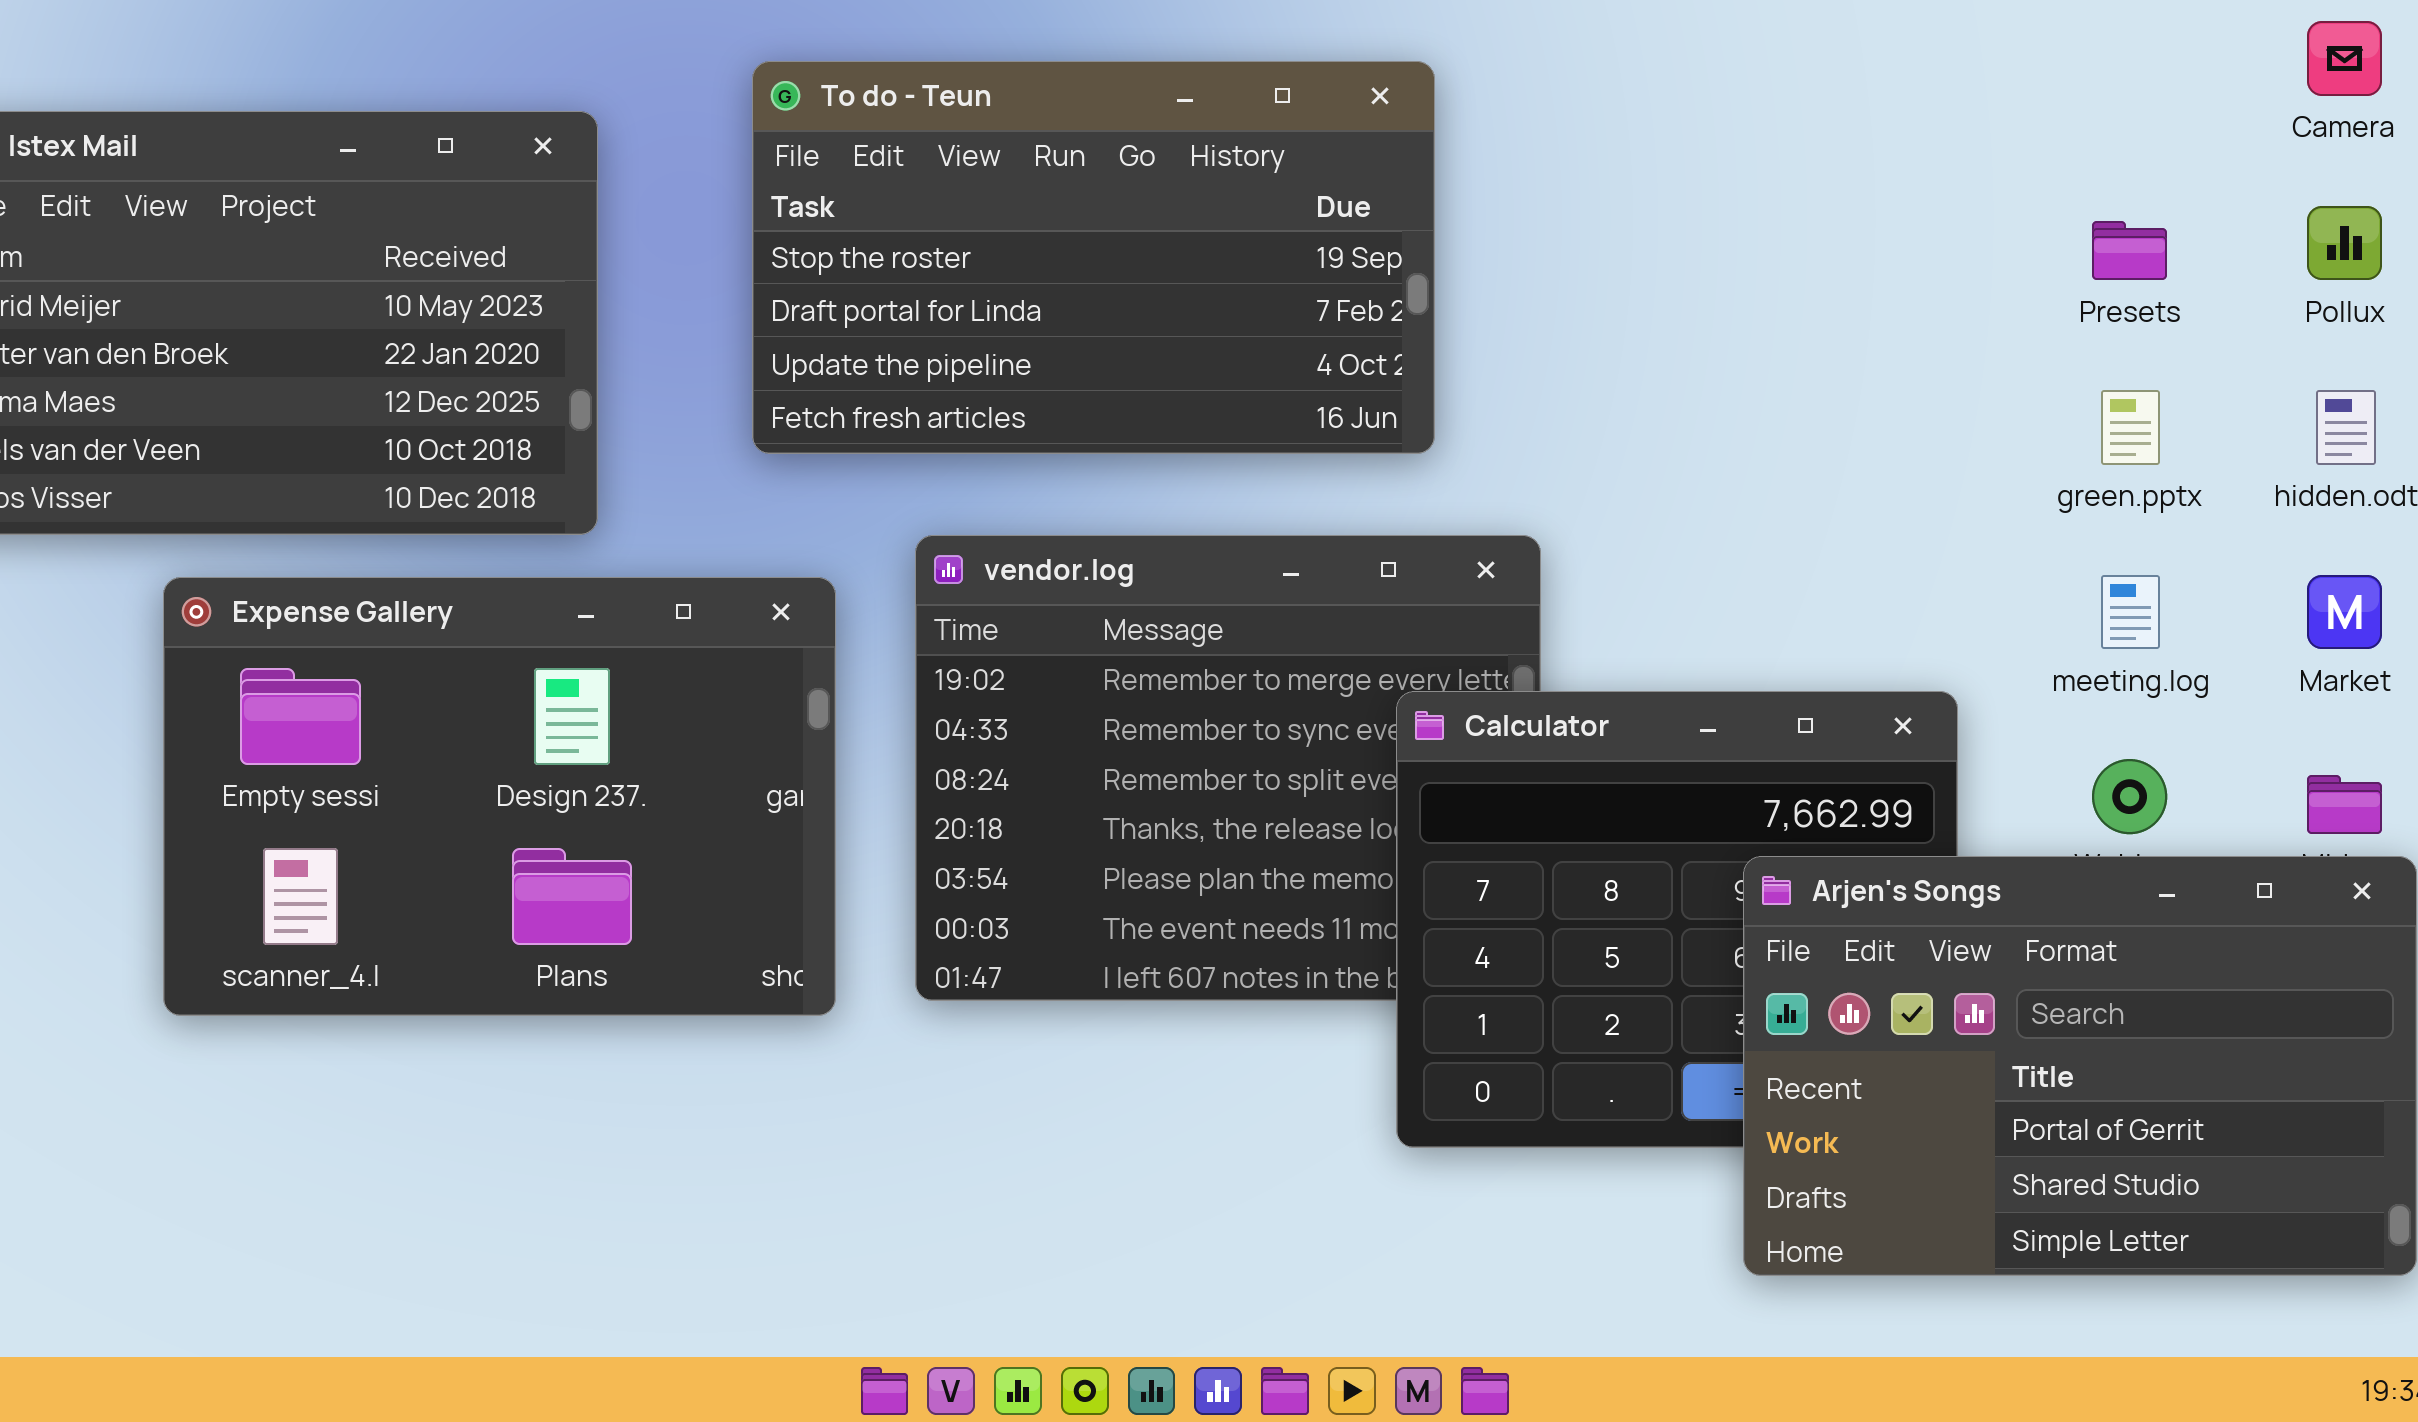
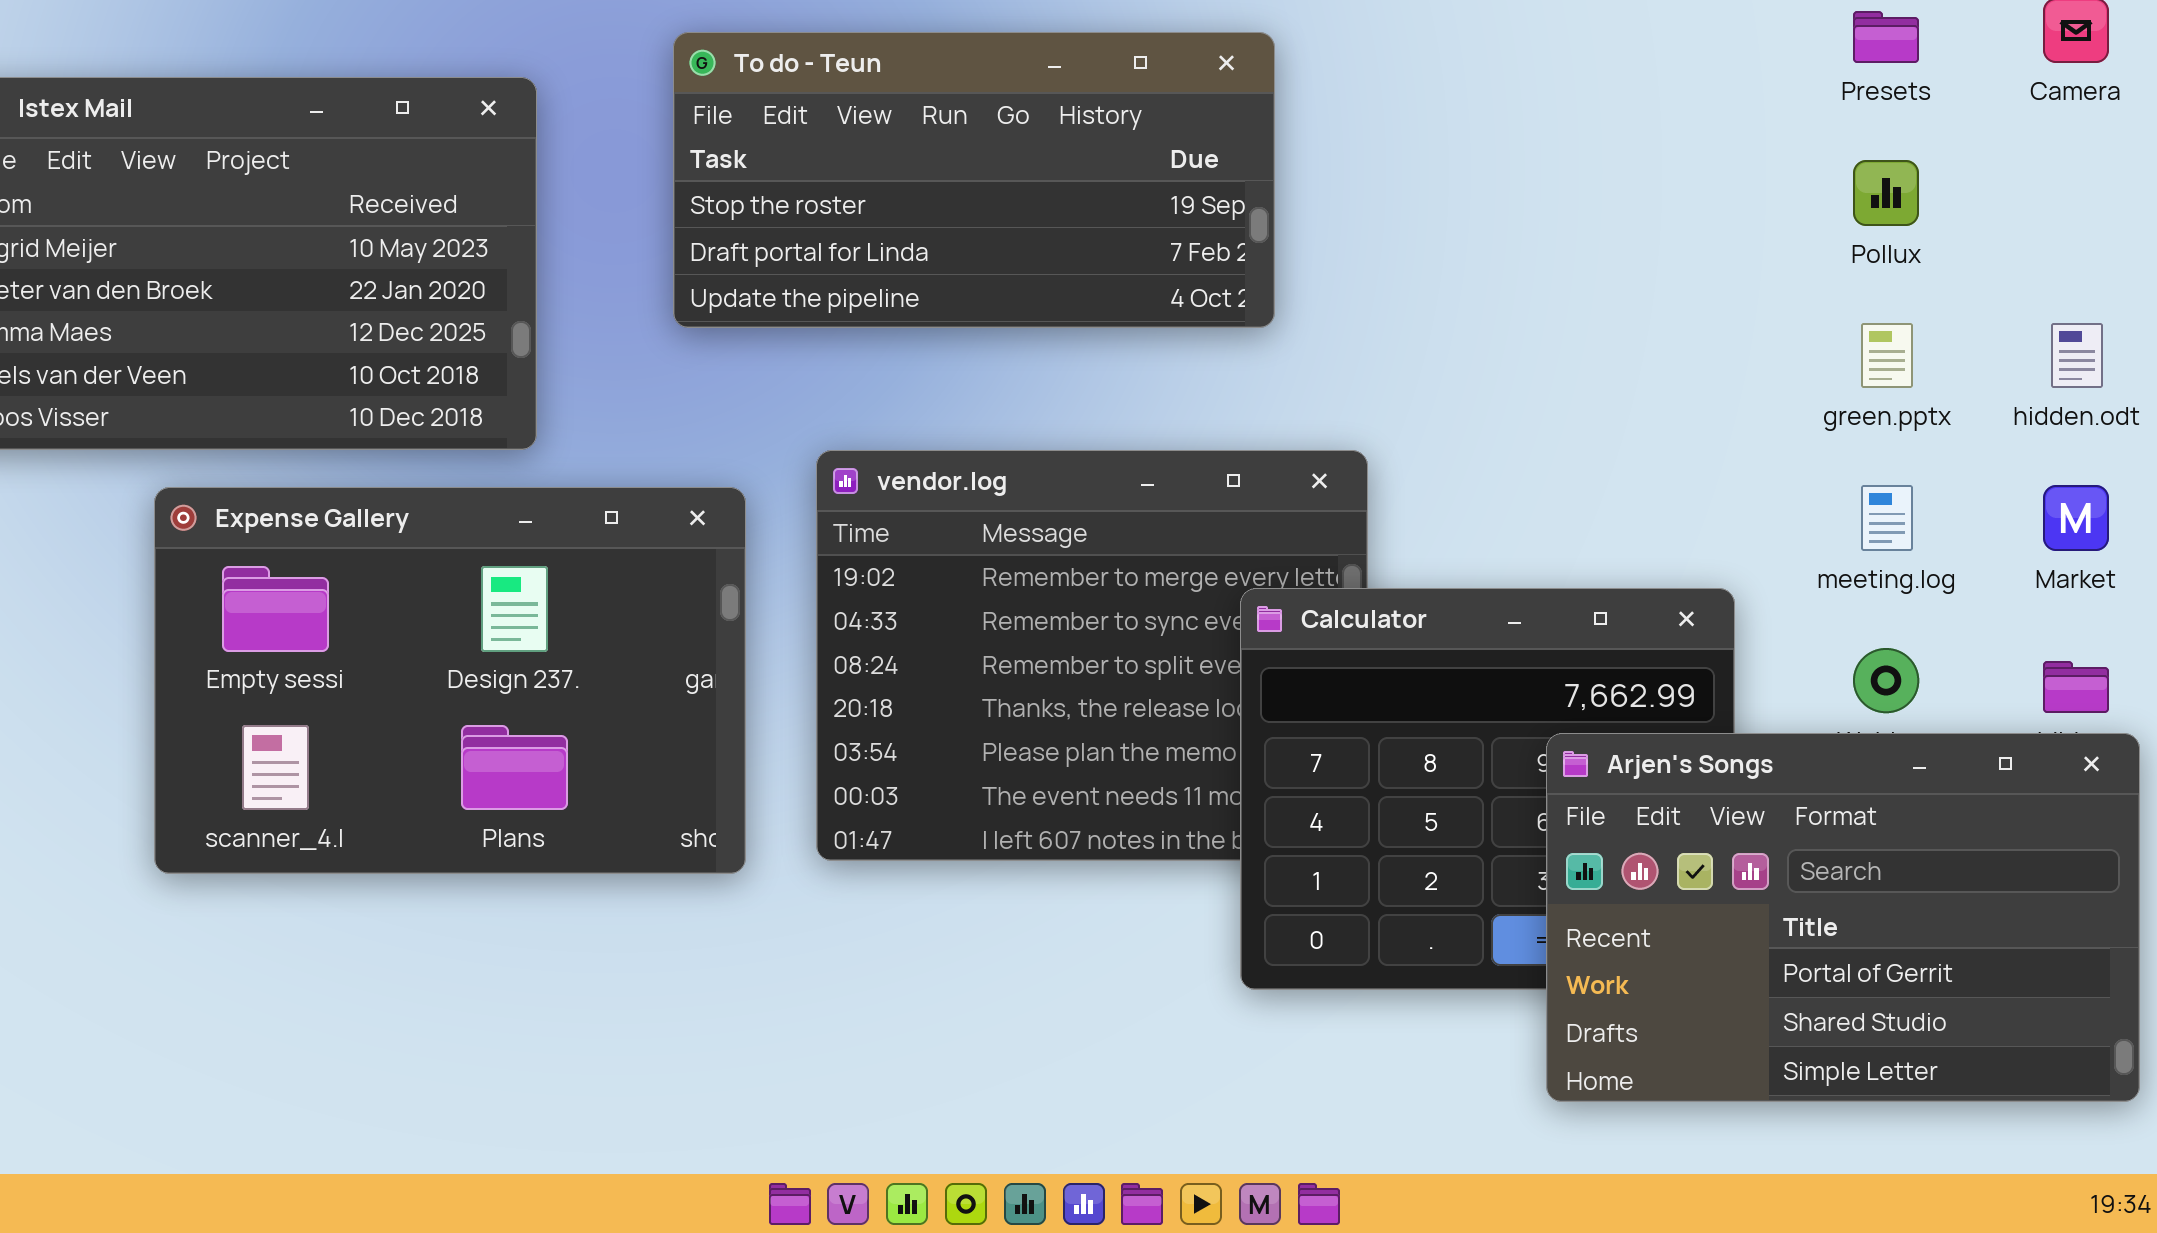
To do - Teun: [752,61,1435,454] -> [673,32,1275,328], resized
Pollux: [2307,206,2382,280] -> [1853,160,1919,226], moved
Presets: [2092,221,2167,280] -> [1853,11,1919,63], moved

